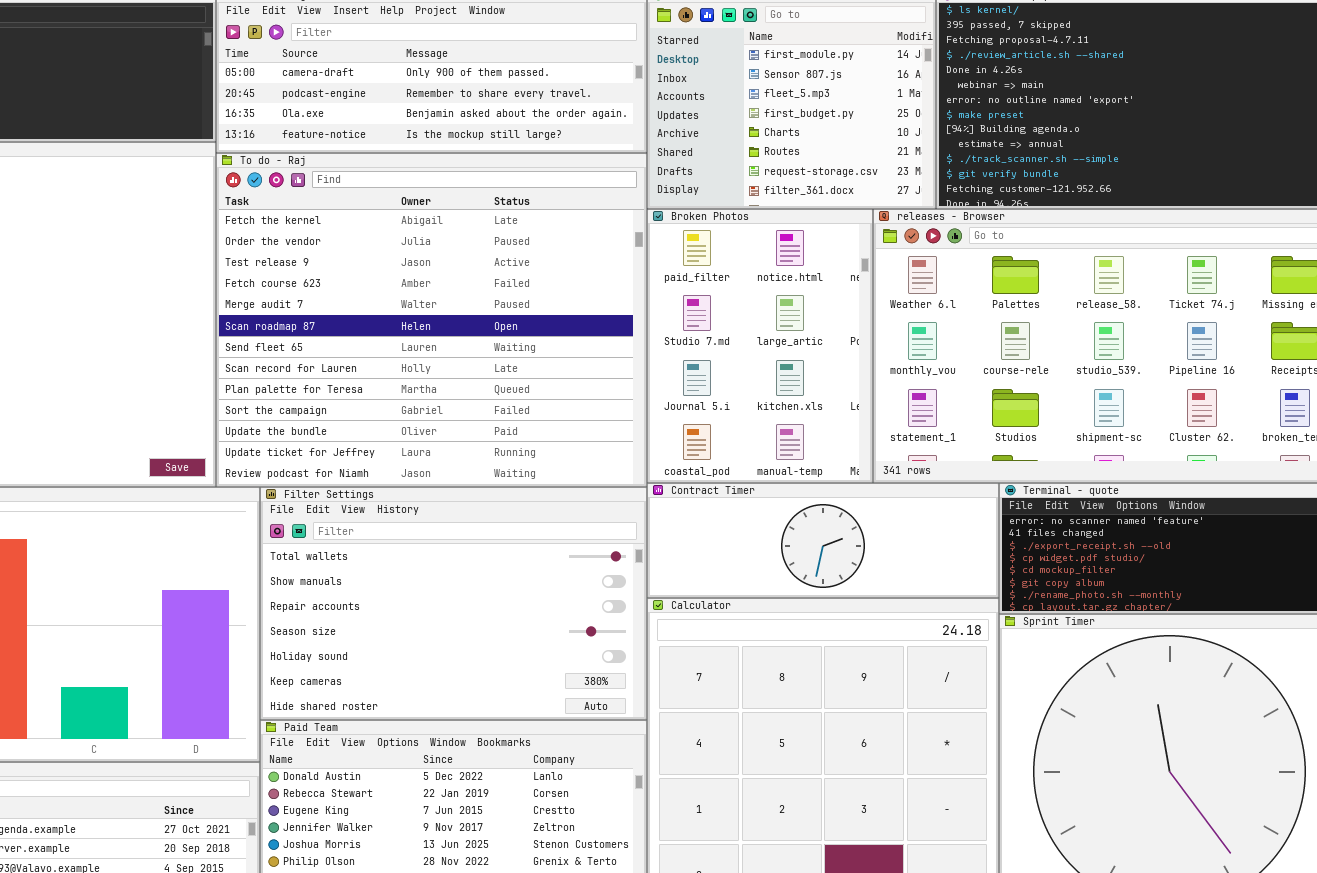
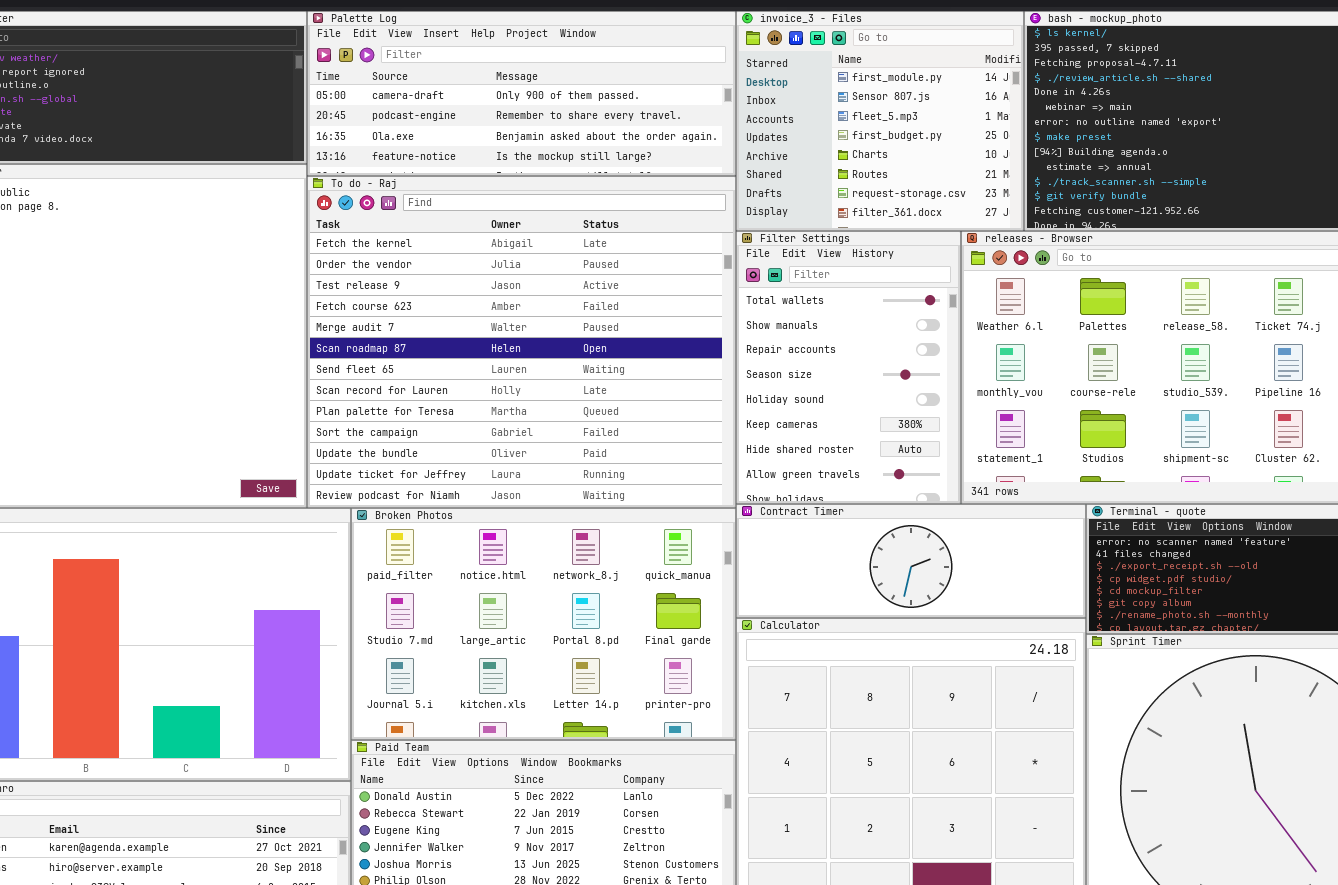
Broken Photos: [647,209,873,483] -> [351,508,736,740], moved, resized
Filter Settings: [260,487,647,720] -> [736,231,961,504], moved, resized

